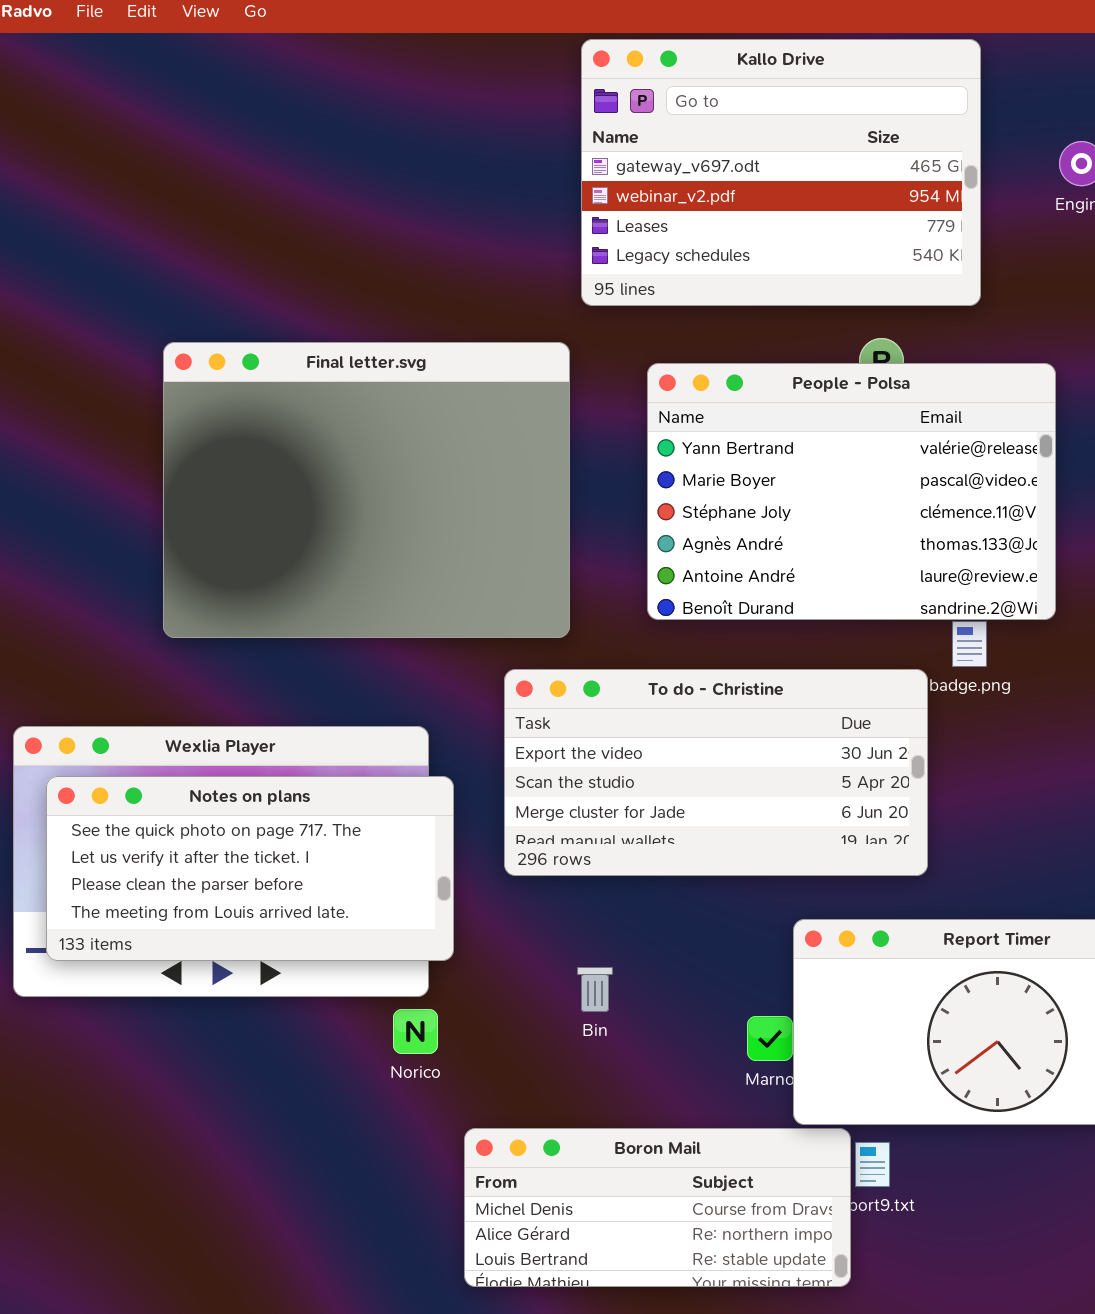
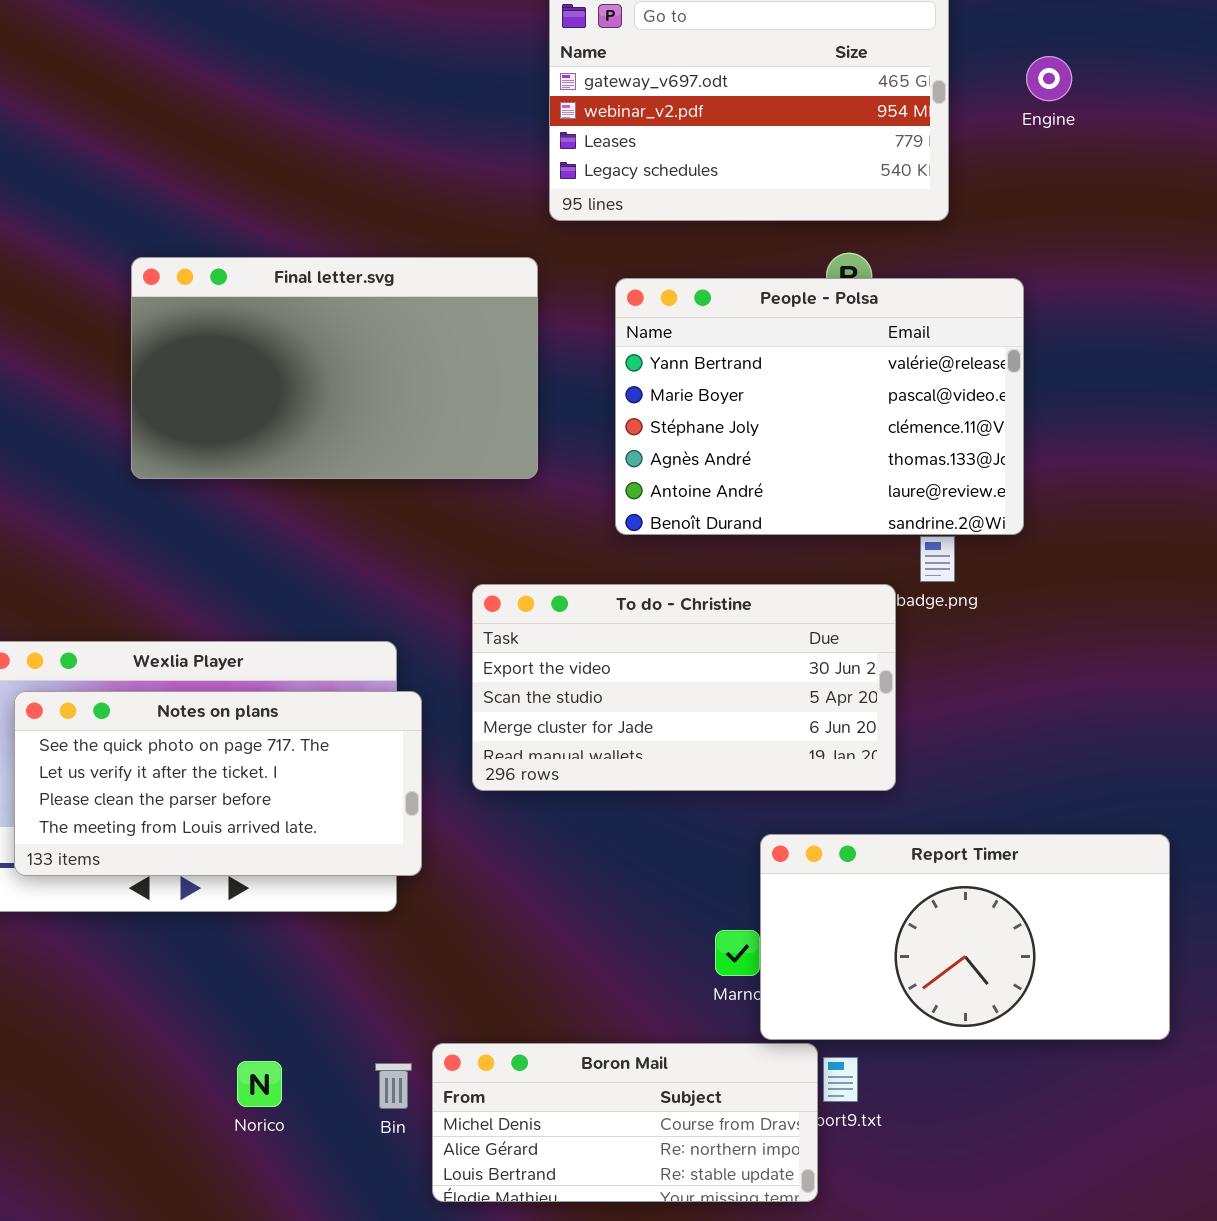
Final letter.svg: [163,342,570,638] -> [131,257,538,479], resized
Bin: [577,967,613,1012] -> [375,1063,412,1109], moved
Norico: [393,1009,438,1054] -> [237,1061,282,1107], moved

